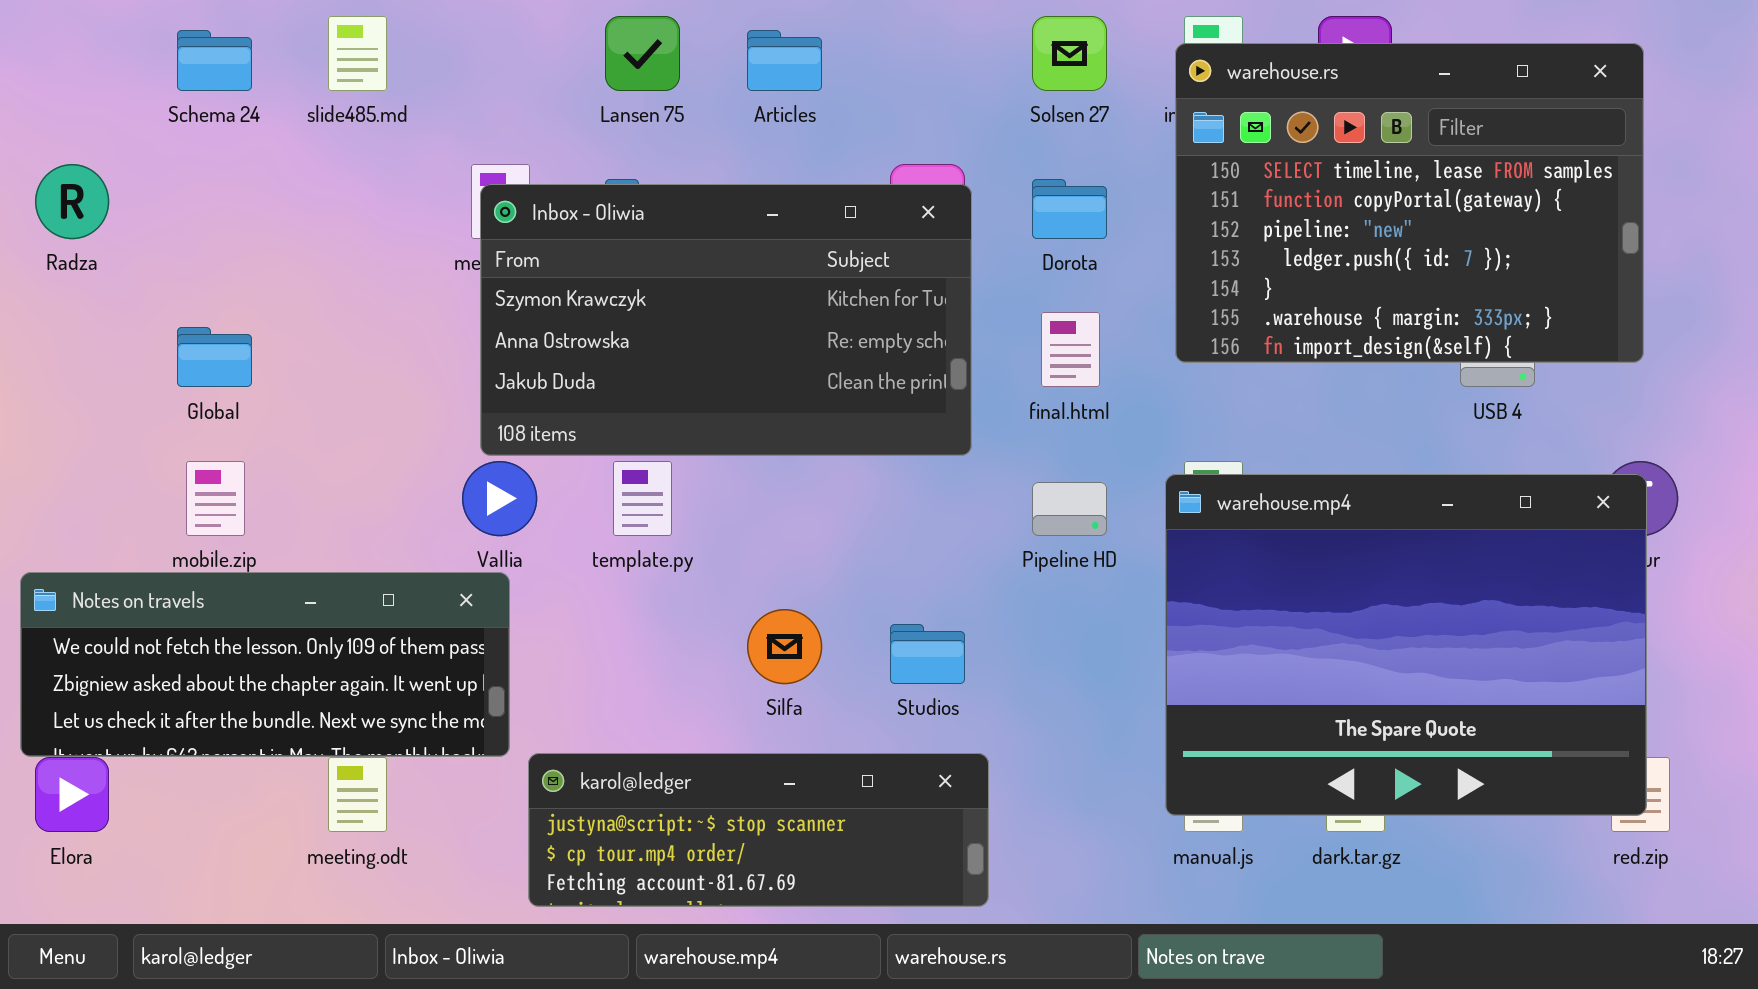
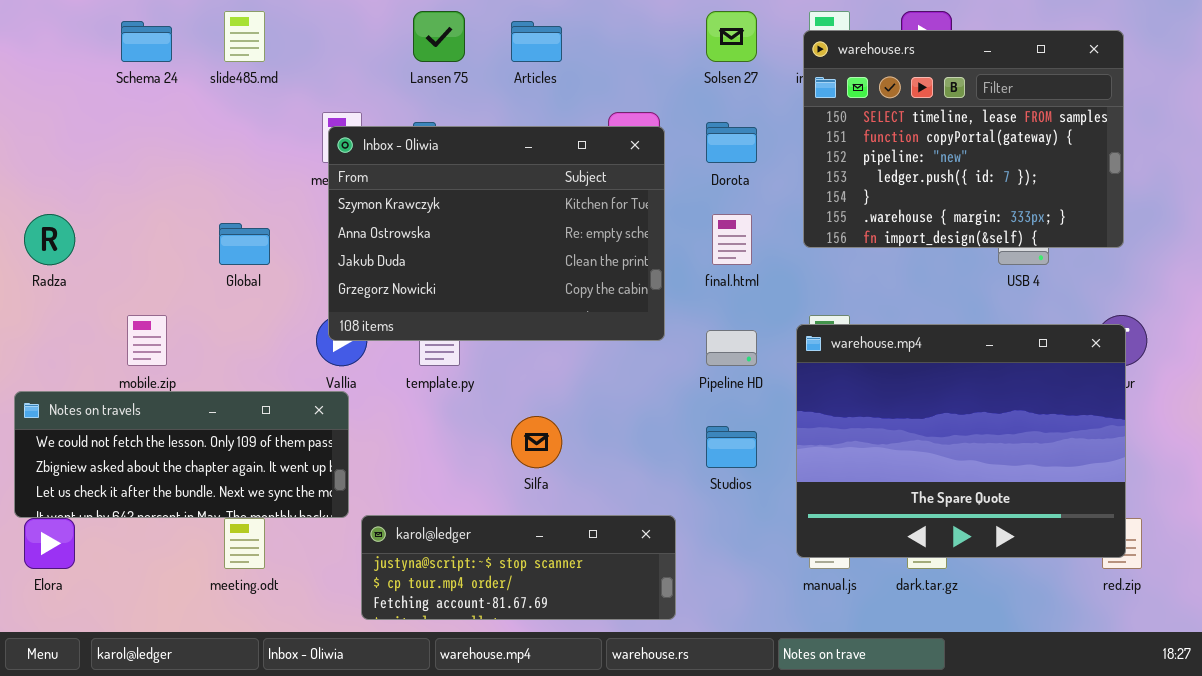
Radza: [35,164,109,239] -> [24,214,75,265], moved
Inbox - Oliwia: [480,184,972,456] -> [328,126,665,341], resized
Global: [177,327,252,387] -> [219,223,270,265], moved
Studios: [890,624,965,684] -> [706,426,757,468], moved

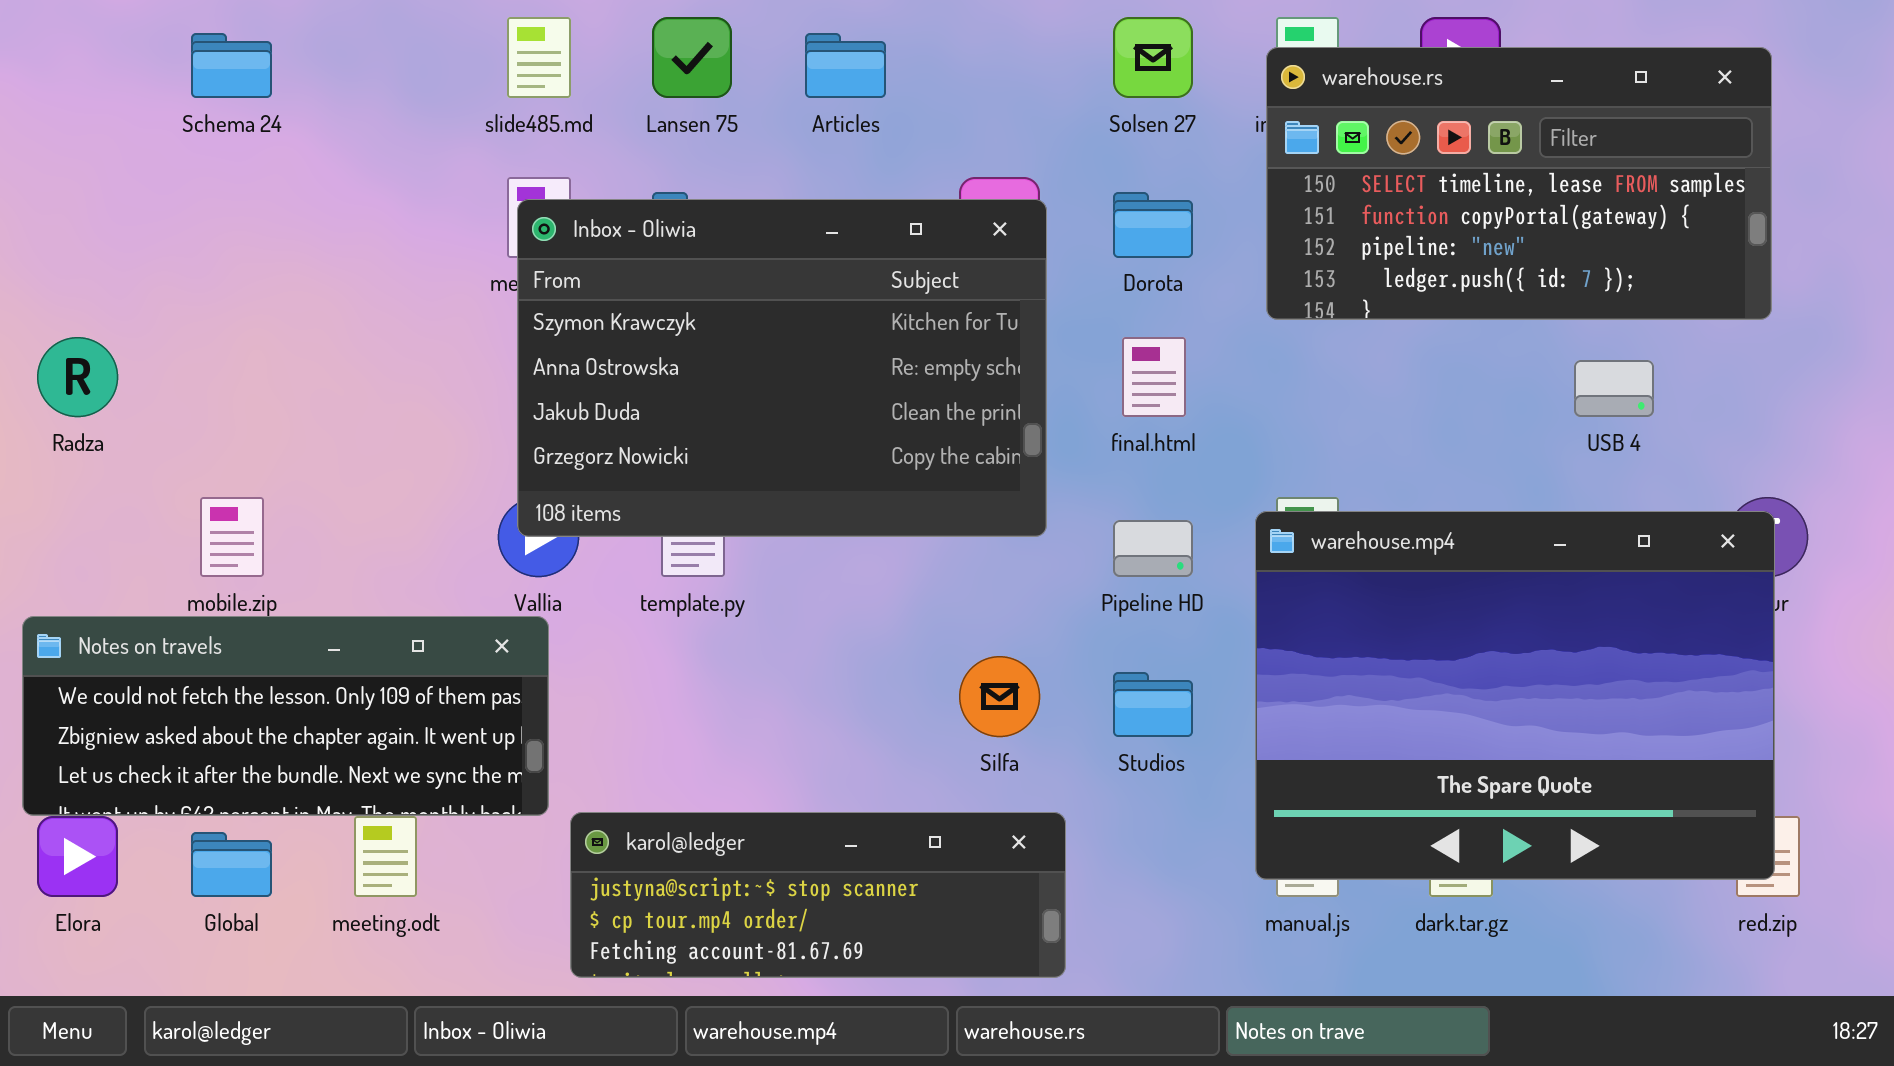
slide485.md: [224,11,265,62] -> [507,17,571,98], moved
warehouse.rs: [803,30,1124,248] -> [1266,47,1772,320], resized
Global: [219,223,270,265] -> [191,832,272,897], moved
Silfa: [511,416,562,468] -> [959,656,1040,737], moved

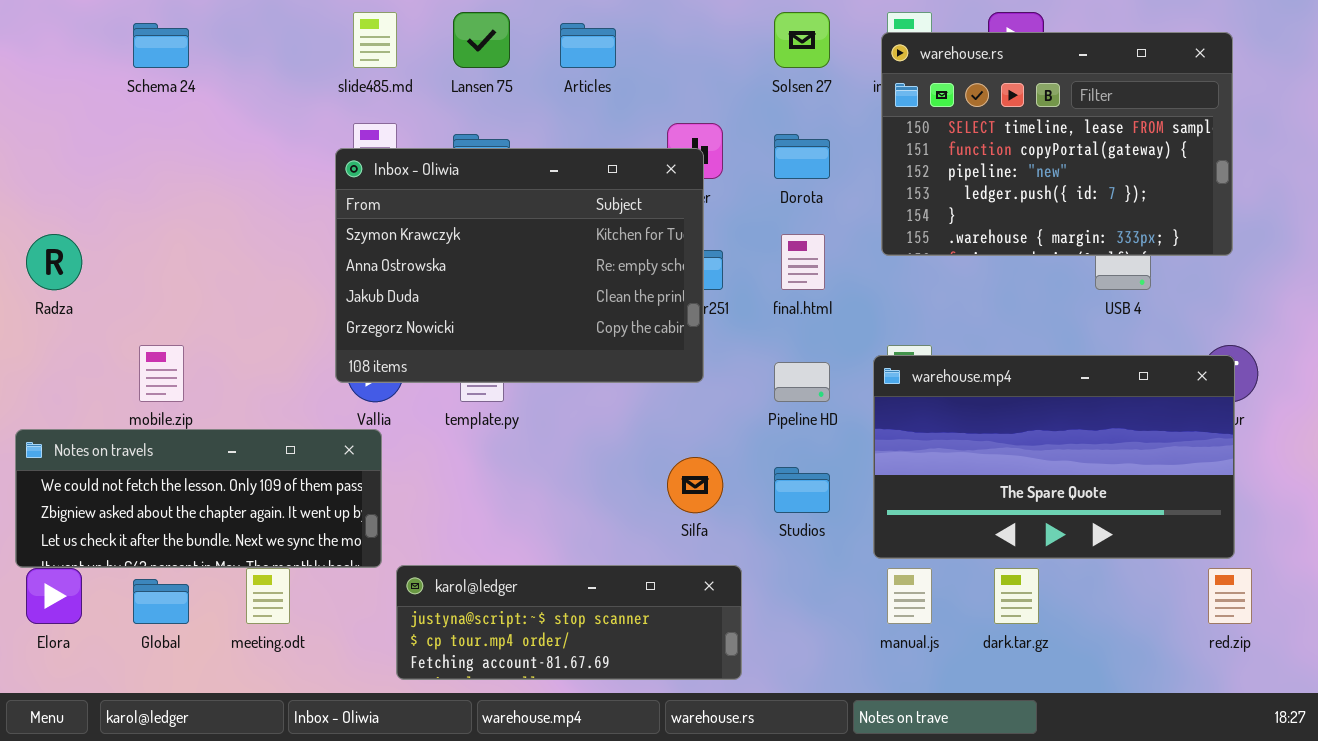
warehouse.rs: [1266,47,1772,320] -> [881,32,1233,256], resized
Inbox - Oliwia: [517,199,1047,537] -> [335,148,704,383], moved
warehouse.mp4: [1255,511,1775,880] -> [873,355,1235,559], resized

